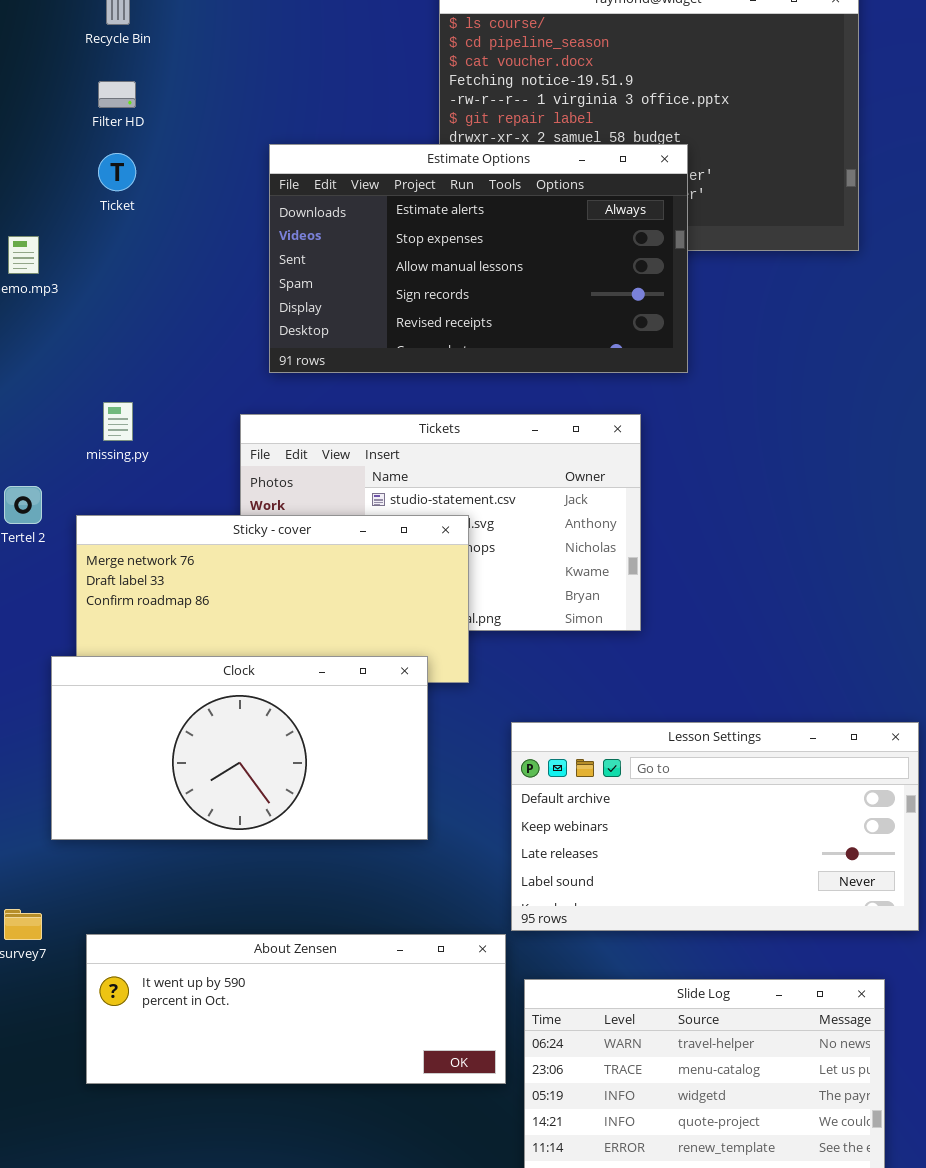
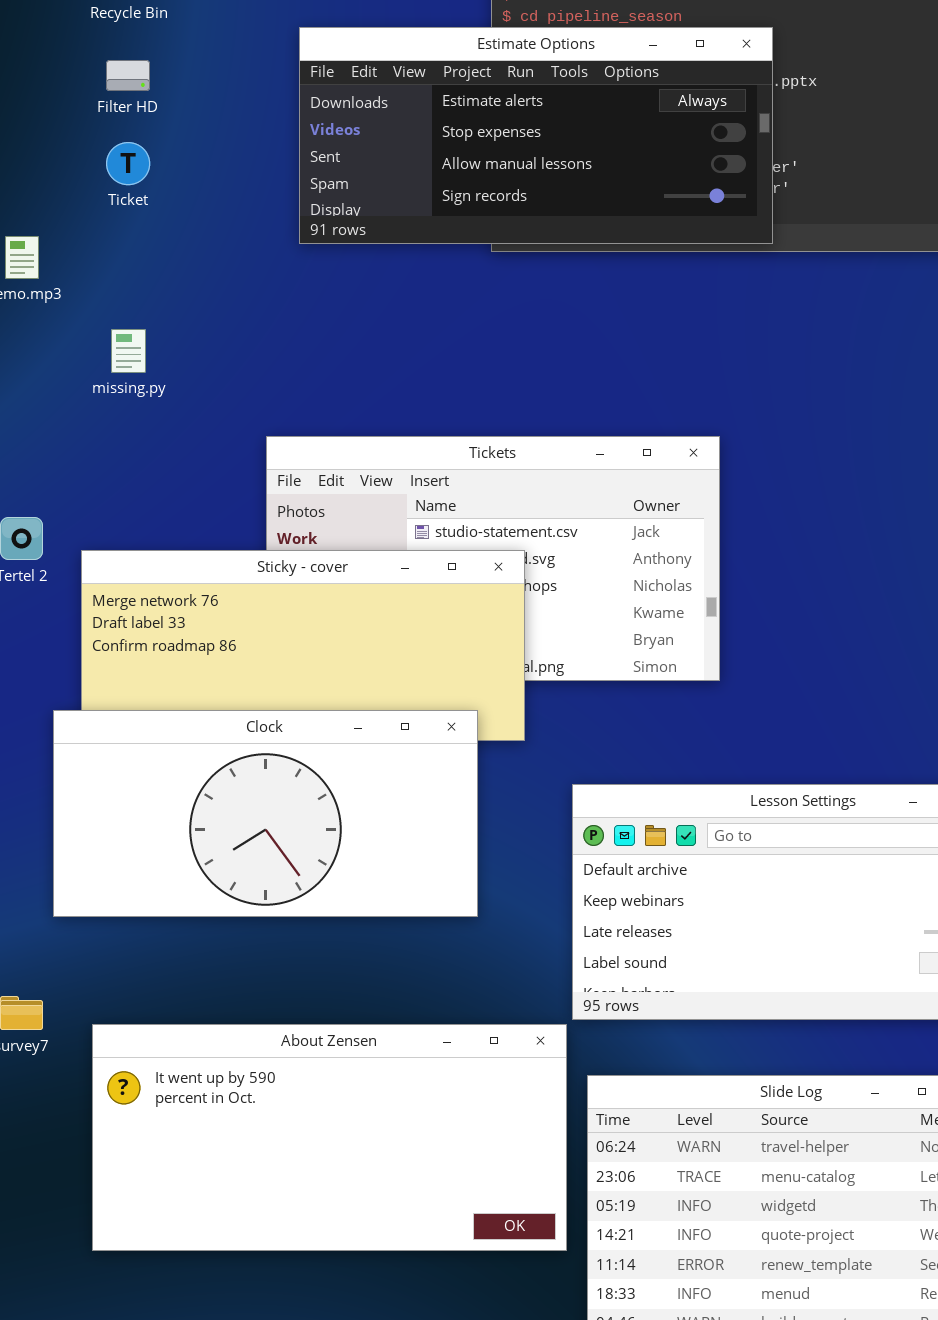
Estimate Options: [269,144,688,373] -> [299,27,773,244], moved, resized
missing.py: [103,402,133,441] -> [111,329,146,373], moved
About Zensen: [86,934,506,1084] -> [92,1024,567,1251], resized

